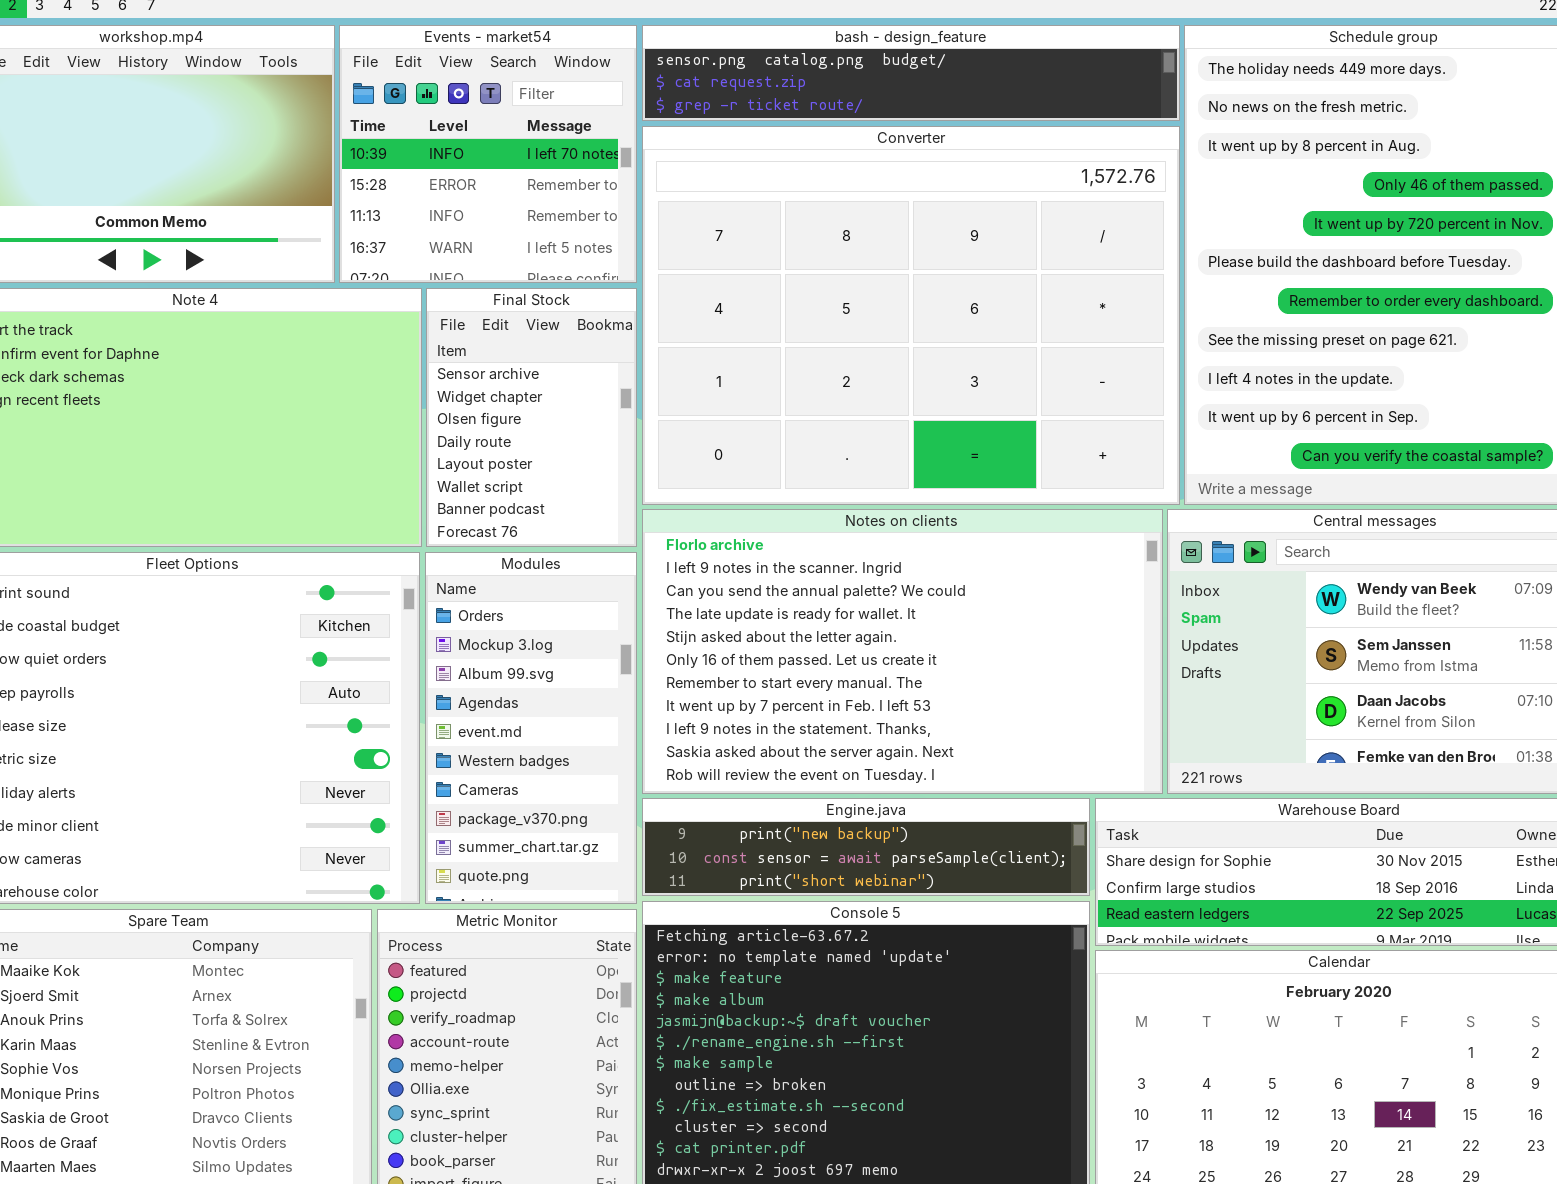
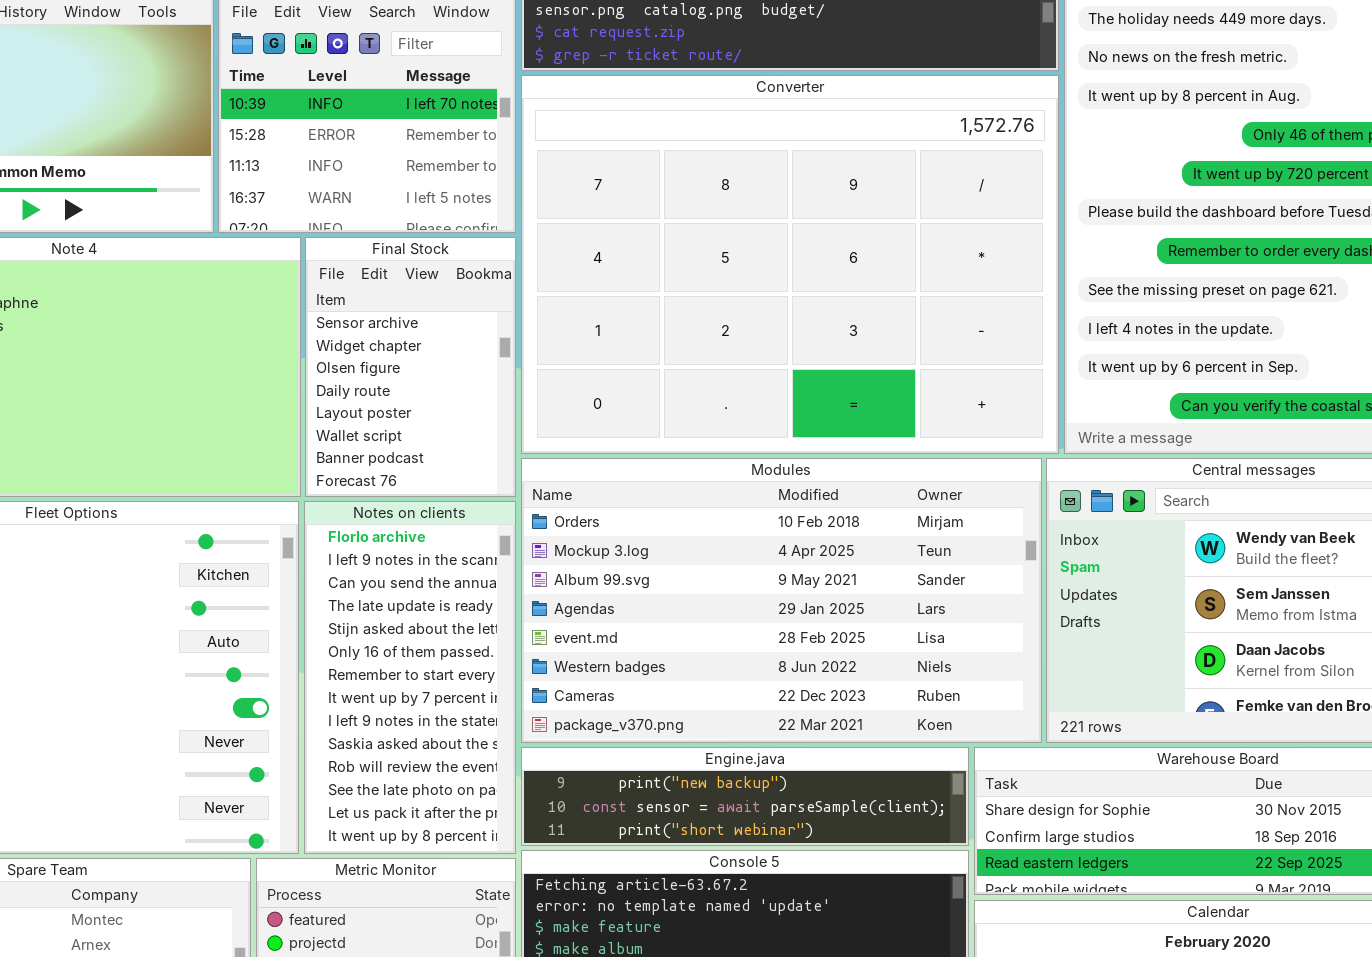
Notes on clients: [642,509,1163,794] -> [304,501,516,854], moved, resized
Modules: [425,552,637,904] -> [521,458,1042,743], moved, resized

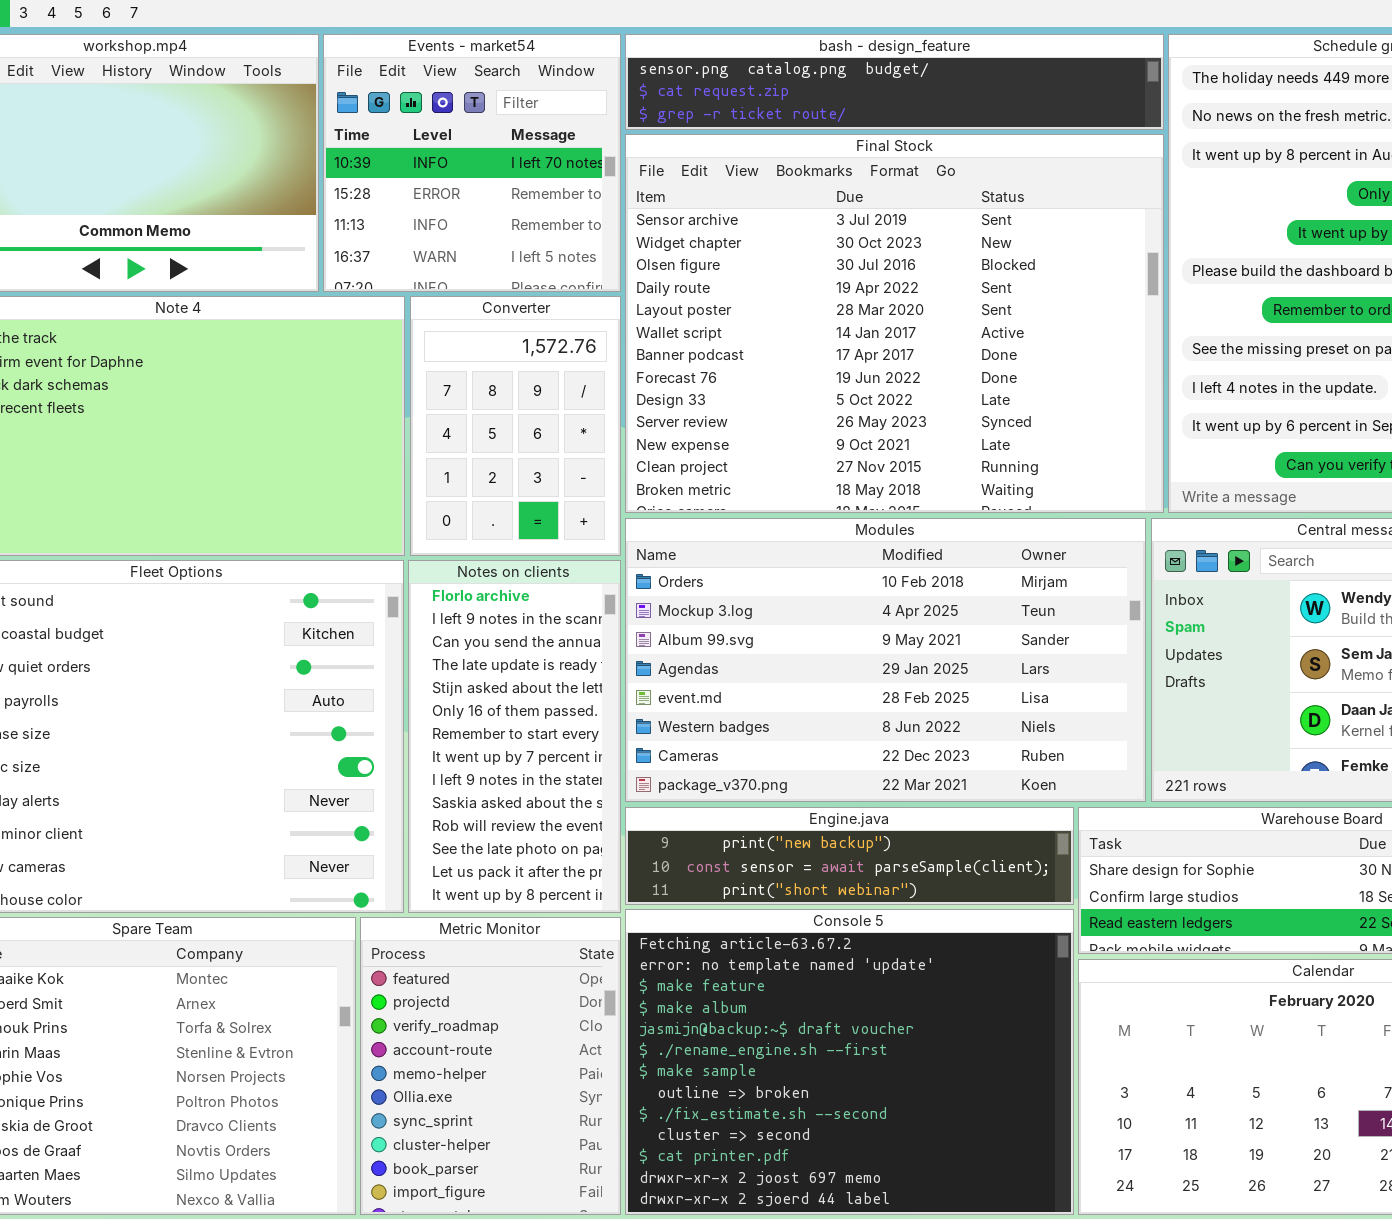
Converter: [521,75,1059,454] -> [410,296,621,556], moved, resized
Final Stock: [305,237,516,497] -> [625,134,1164,513], moved, resized

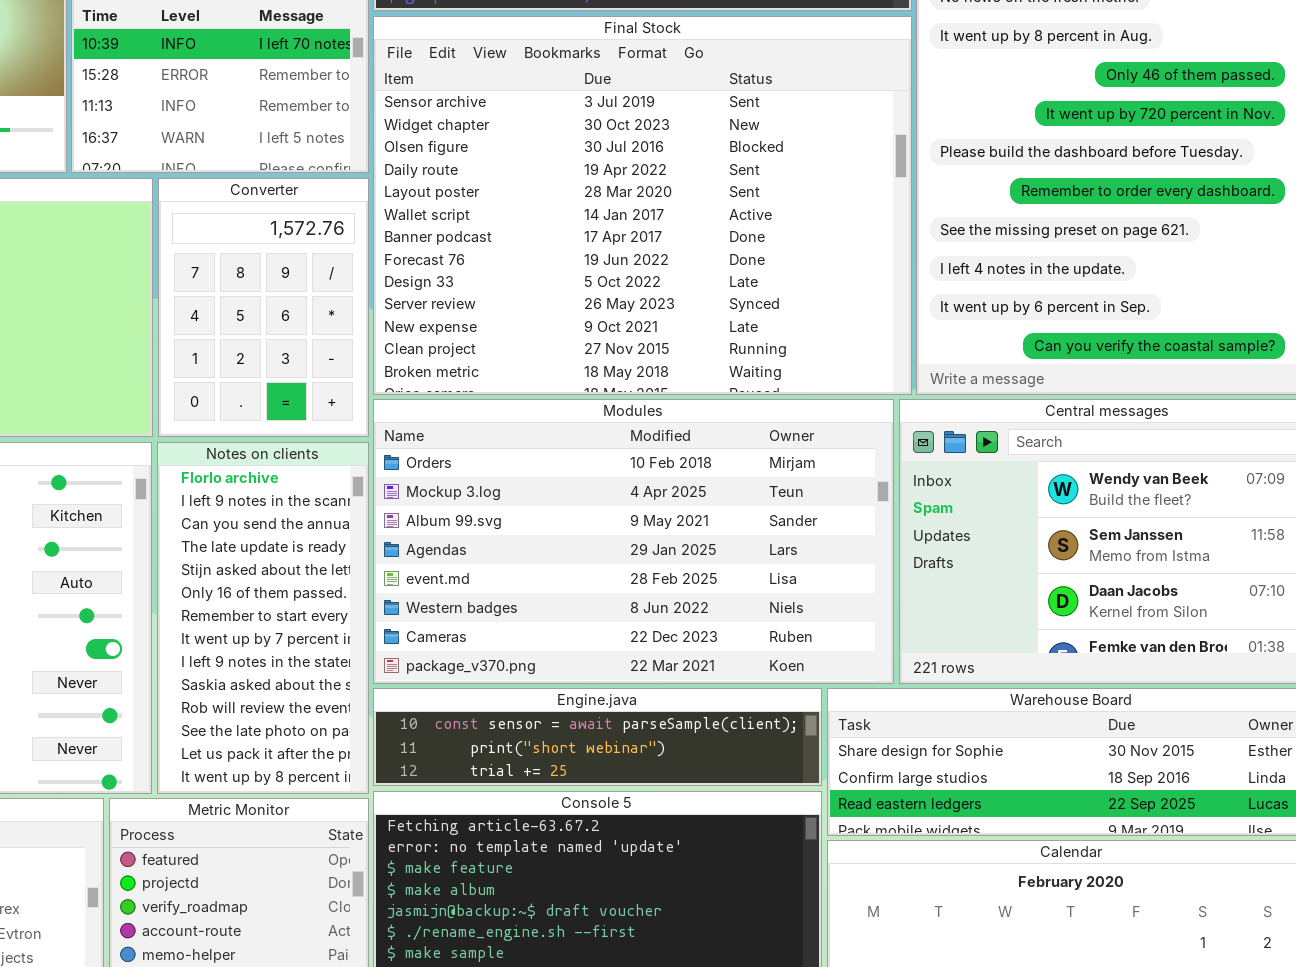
Engine.java: [625,807,1074,905] -> [373,688,822,786], scrolled down 1 row

